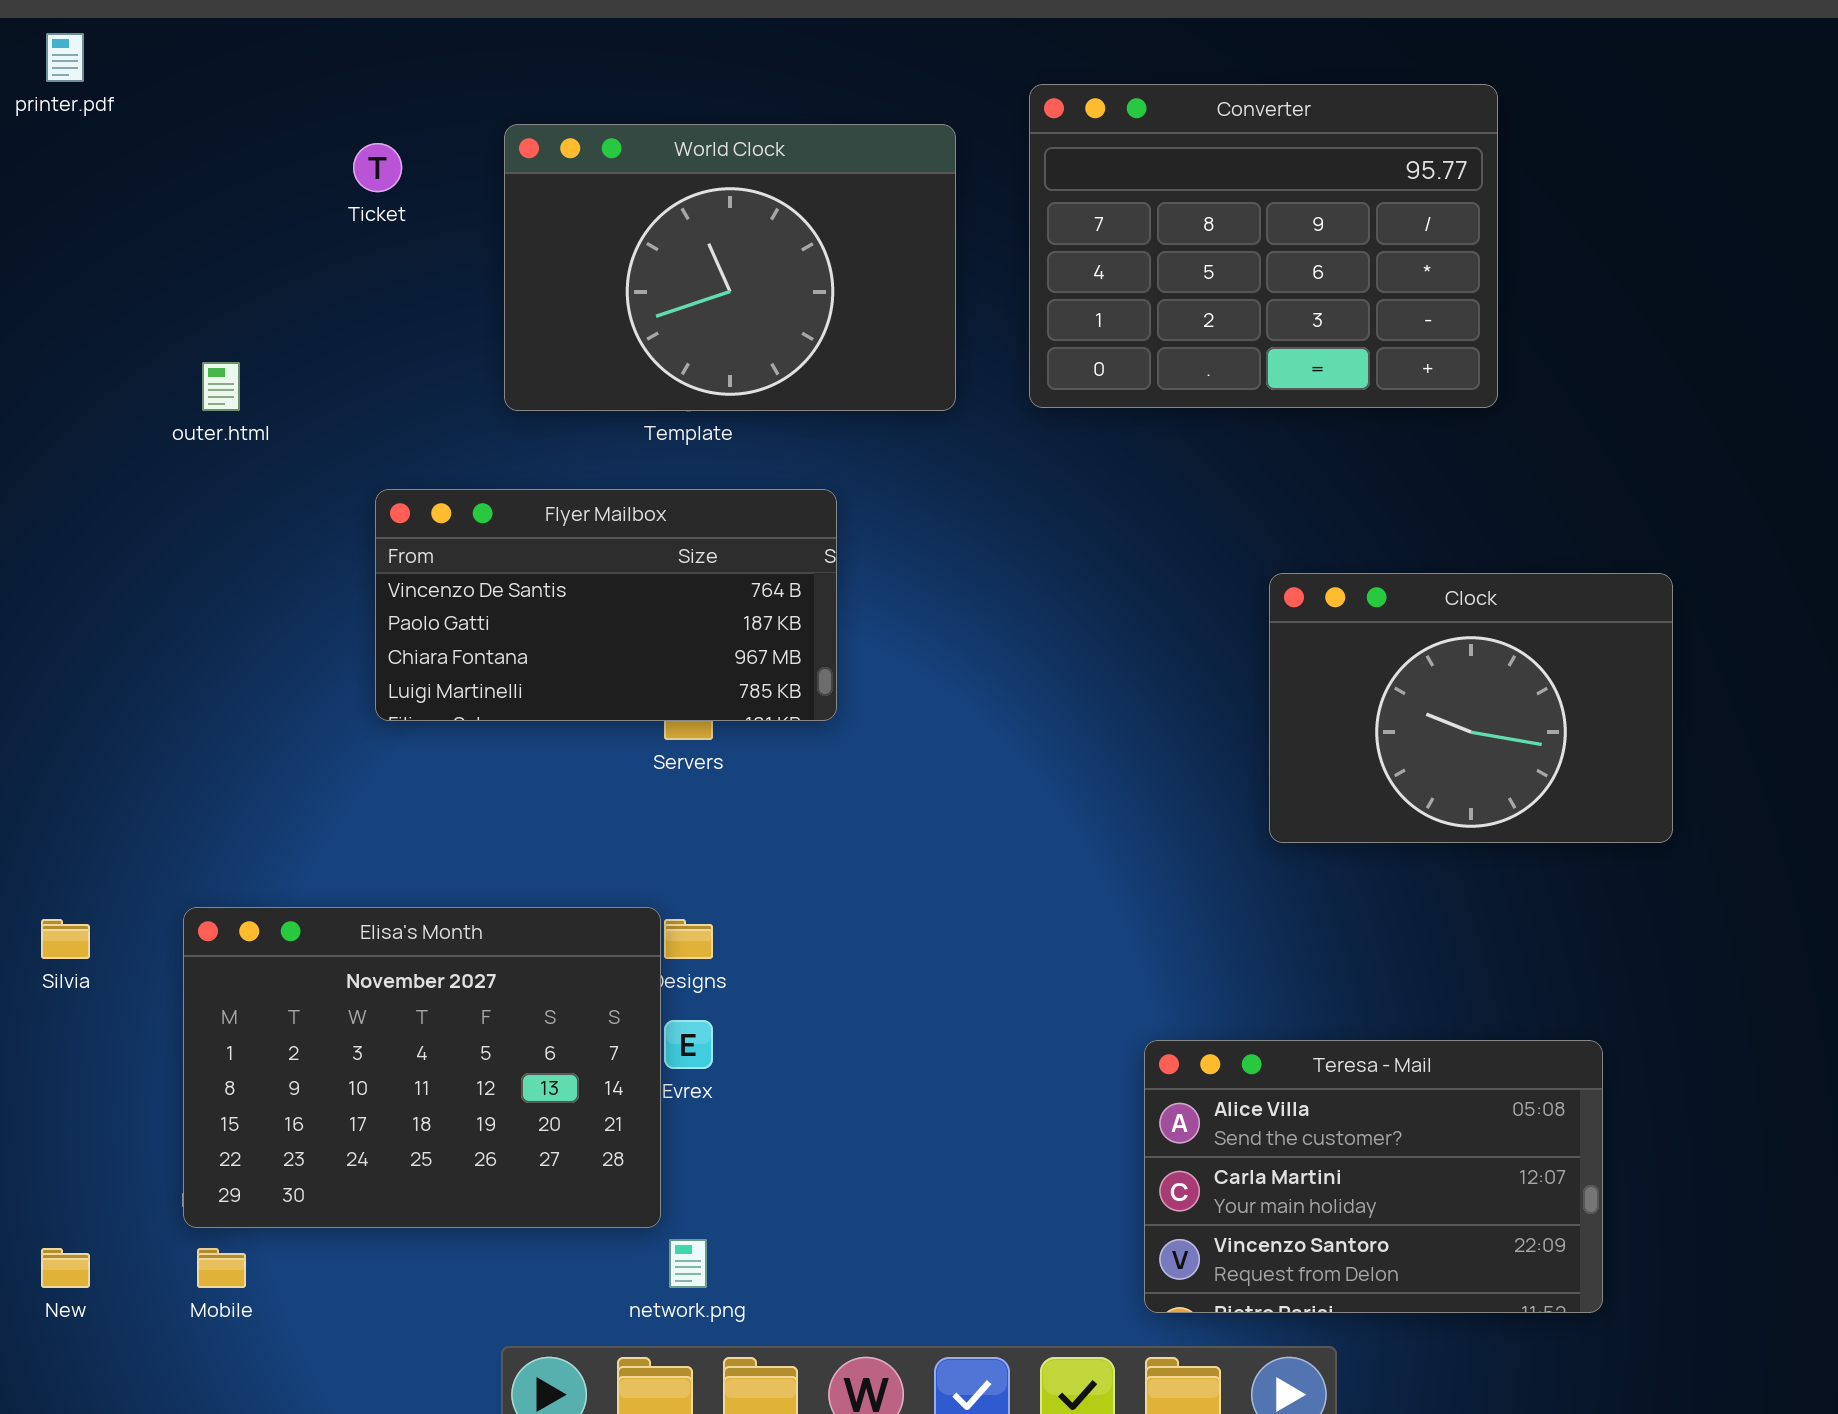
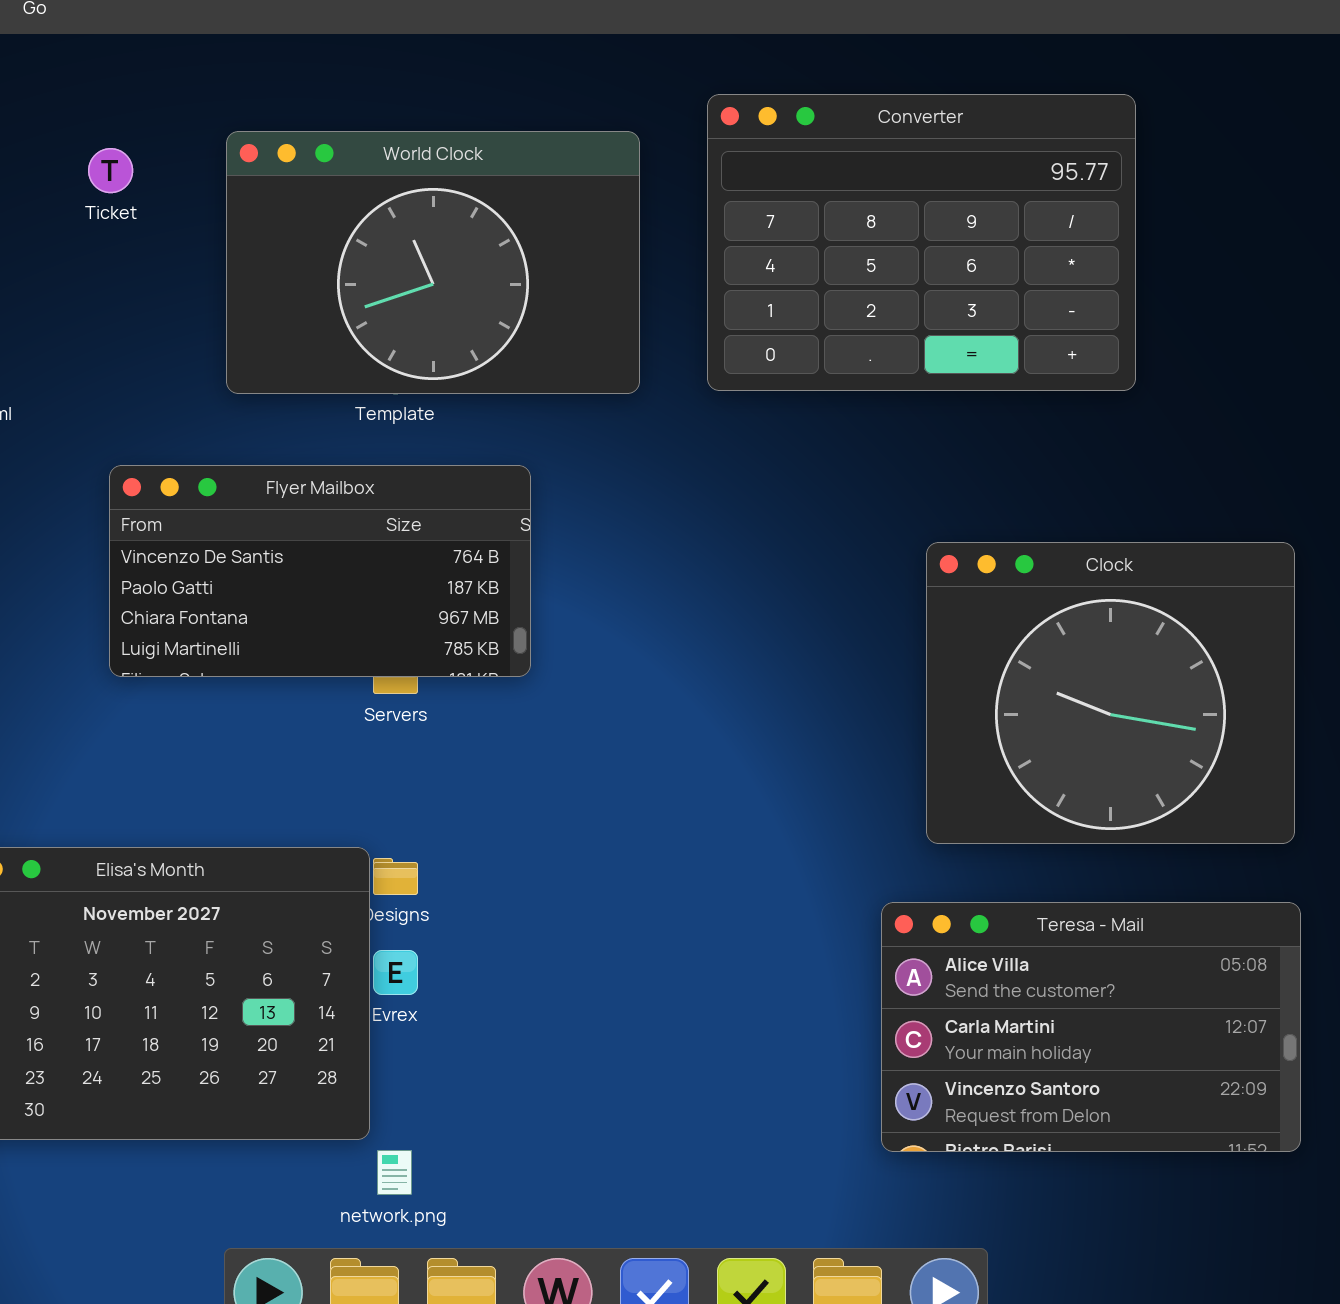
Clock: [1269,573,1673,843] -> [926,542,1295,844], resized
Teresa - Mail: [1144,1040,1603,1313] -> [881,902,1301,1152], moved

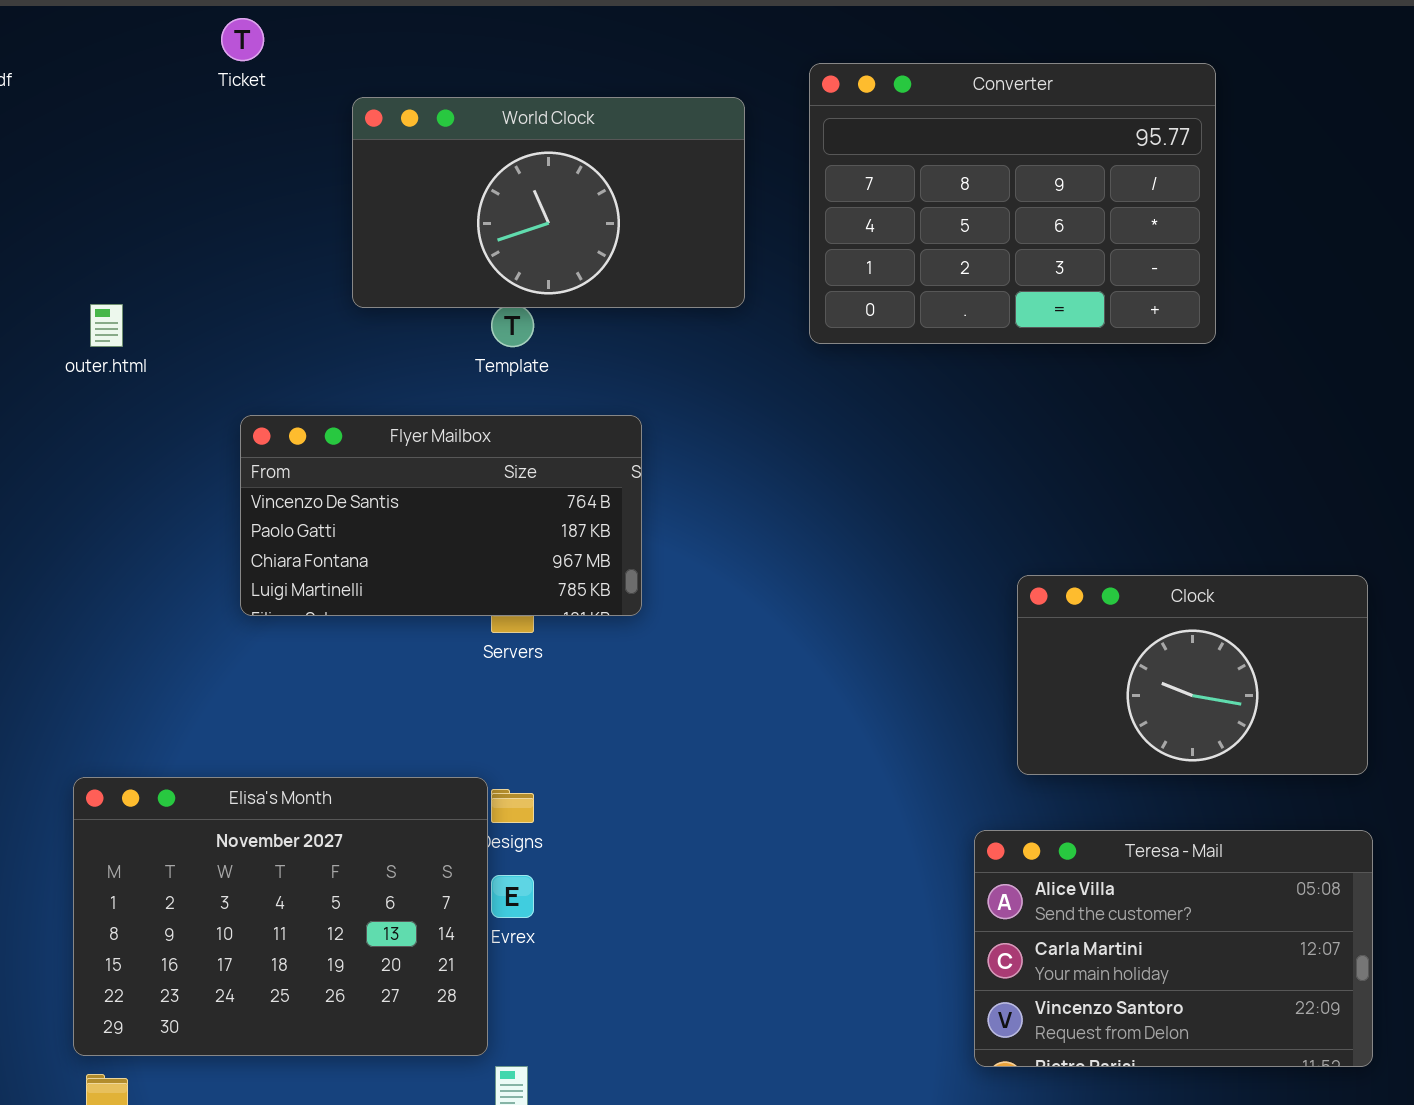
World Clock: [226,131,640,394] -> [352,97,745,308], resized
Ticket: [88,148,133,193] -> [221,18,264,61], moved
Clock: [926,542,1295,844] -> [1017,575,1368,775], resized

